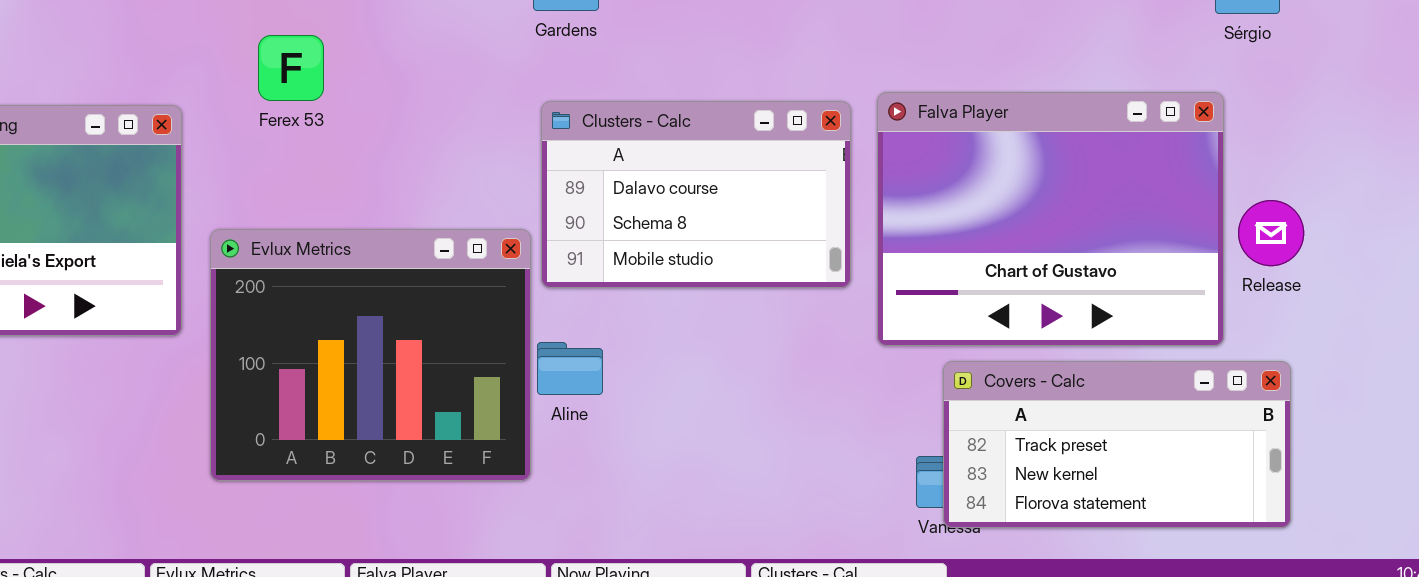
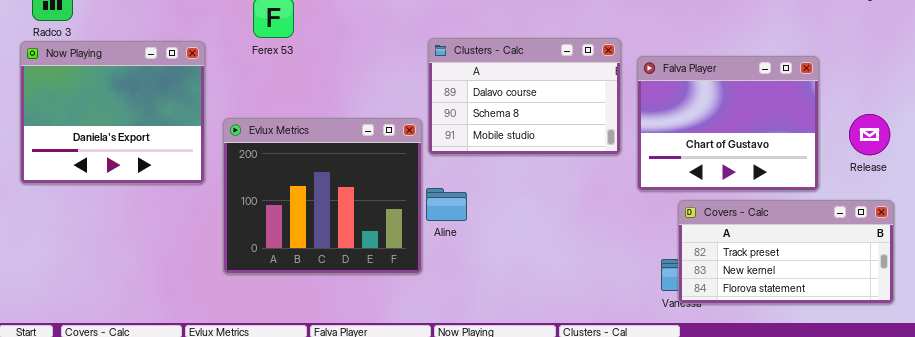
Falva Player: [877,92,1224,346] -> [637,56,819,191], resized
Release: [1238,200,1304,266] -> [849,114,890,155], moved

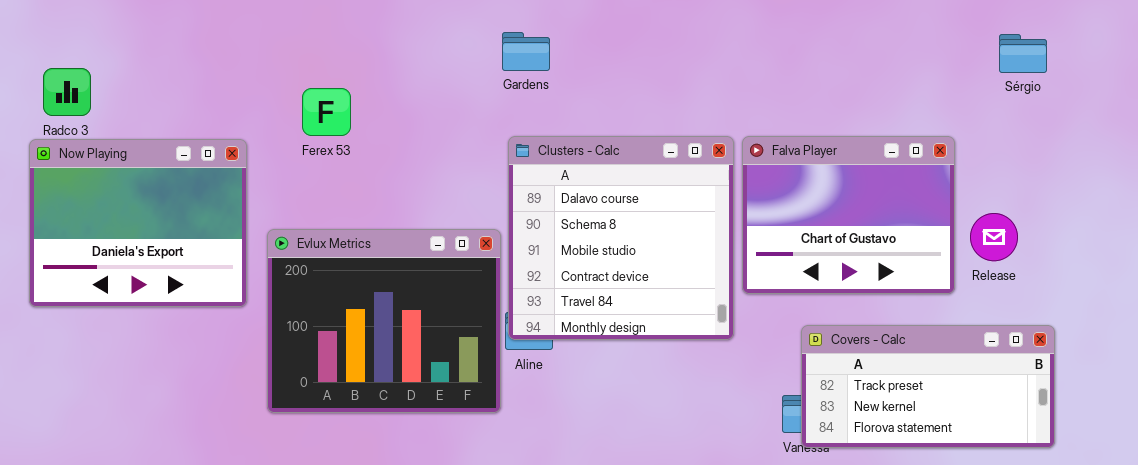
Clusters - Calc: [428,38,621,155] -> [508,136,734,340], resized
Falva Player: [637,56,819,191] -> [742,136,955,294], moved
Release: [849,114,890,155] -> [970,213,1018,261], moved

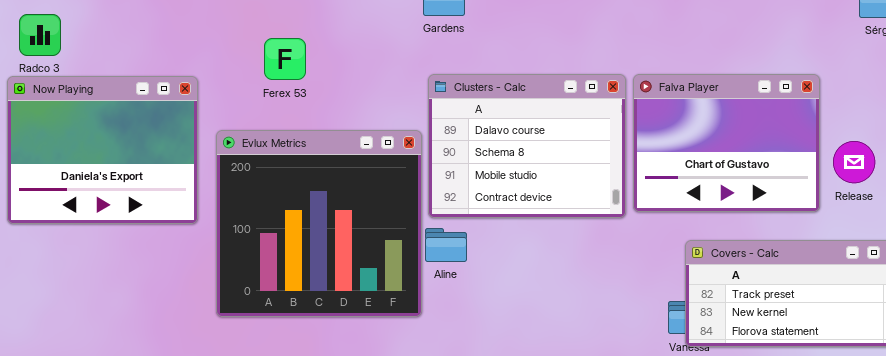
Ferex 53: [302,88,351,136] -> [264,38,306,80], moved
Clusters - Calc: [508,136,734,340] -> [428,74,626,218], resized
Evlux Metrics: [267,229,501,413] -> [216,130,422,317], resized

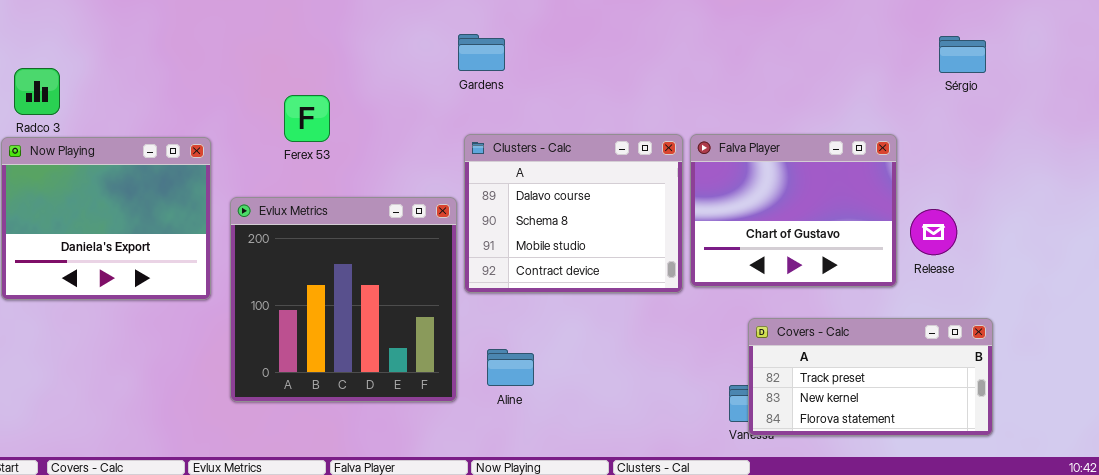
Aline: [425,228,467,262] -> [487,349,534,386], moved

